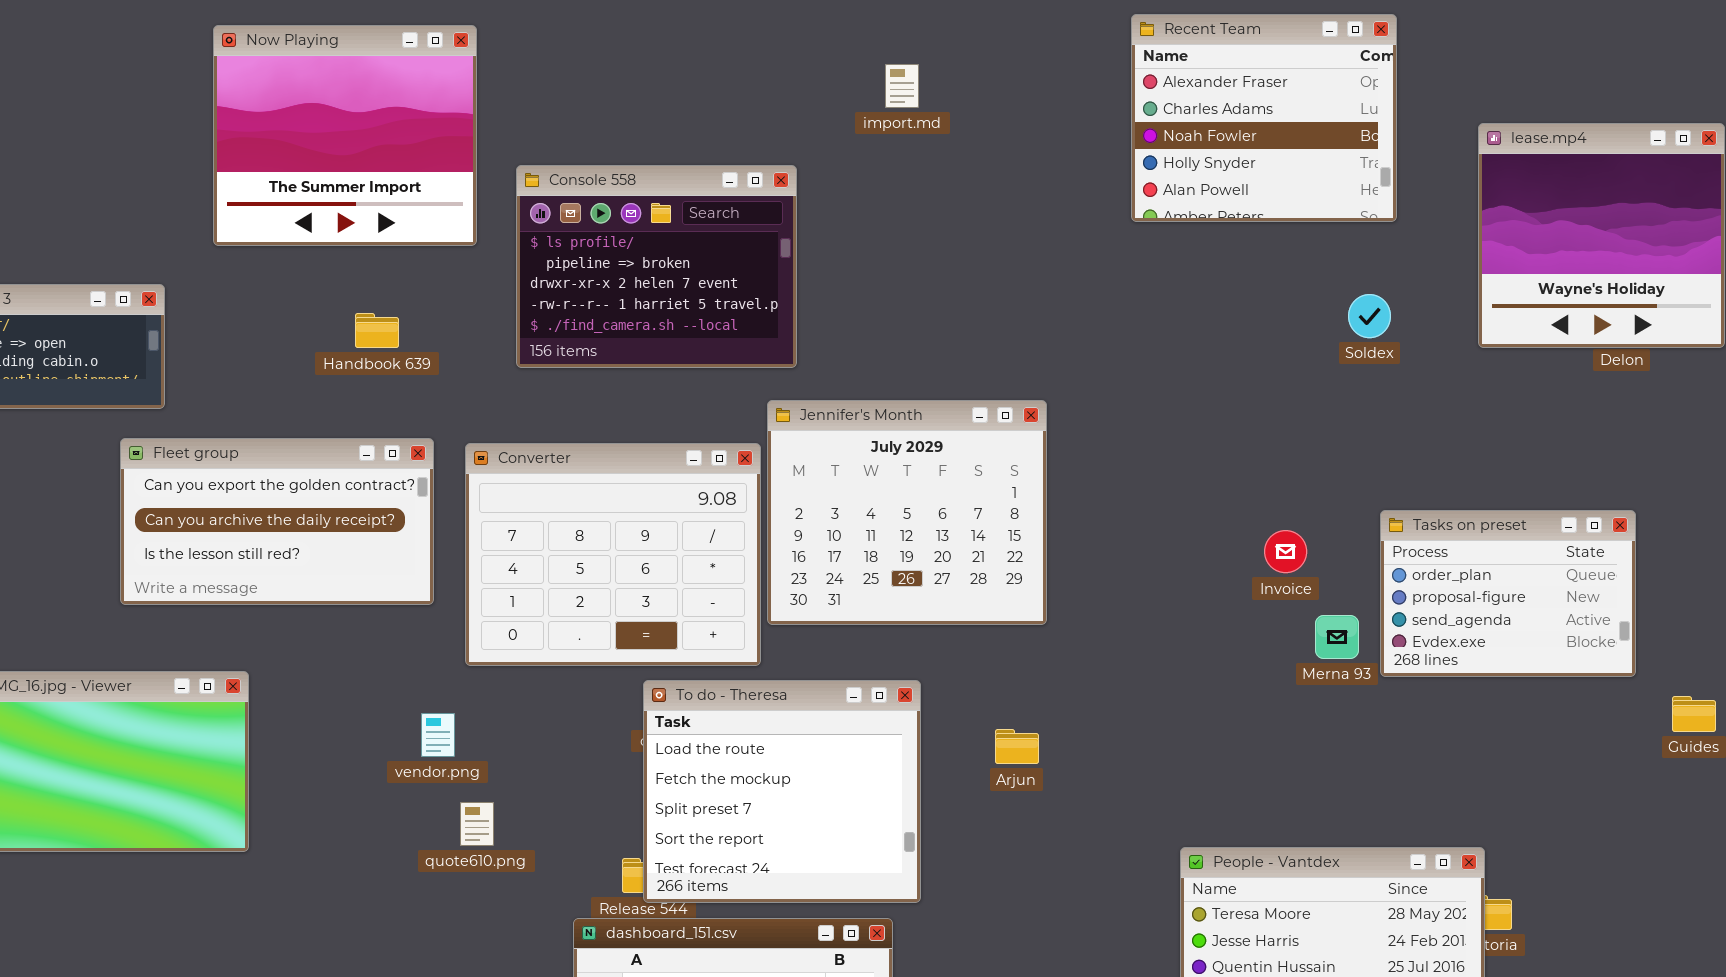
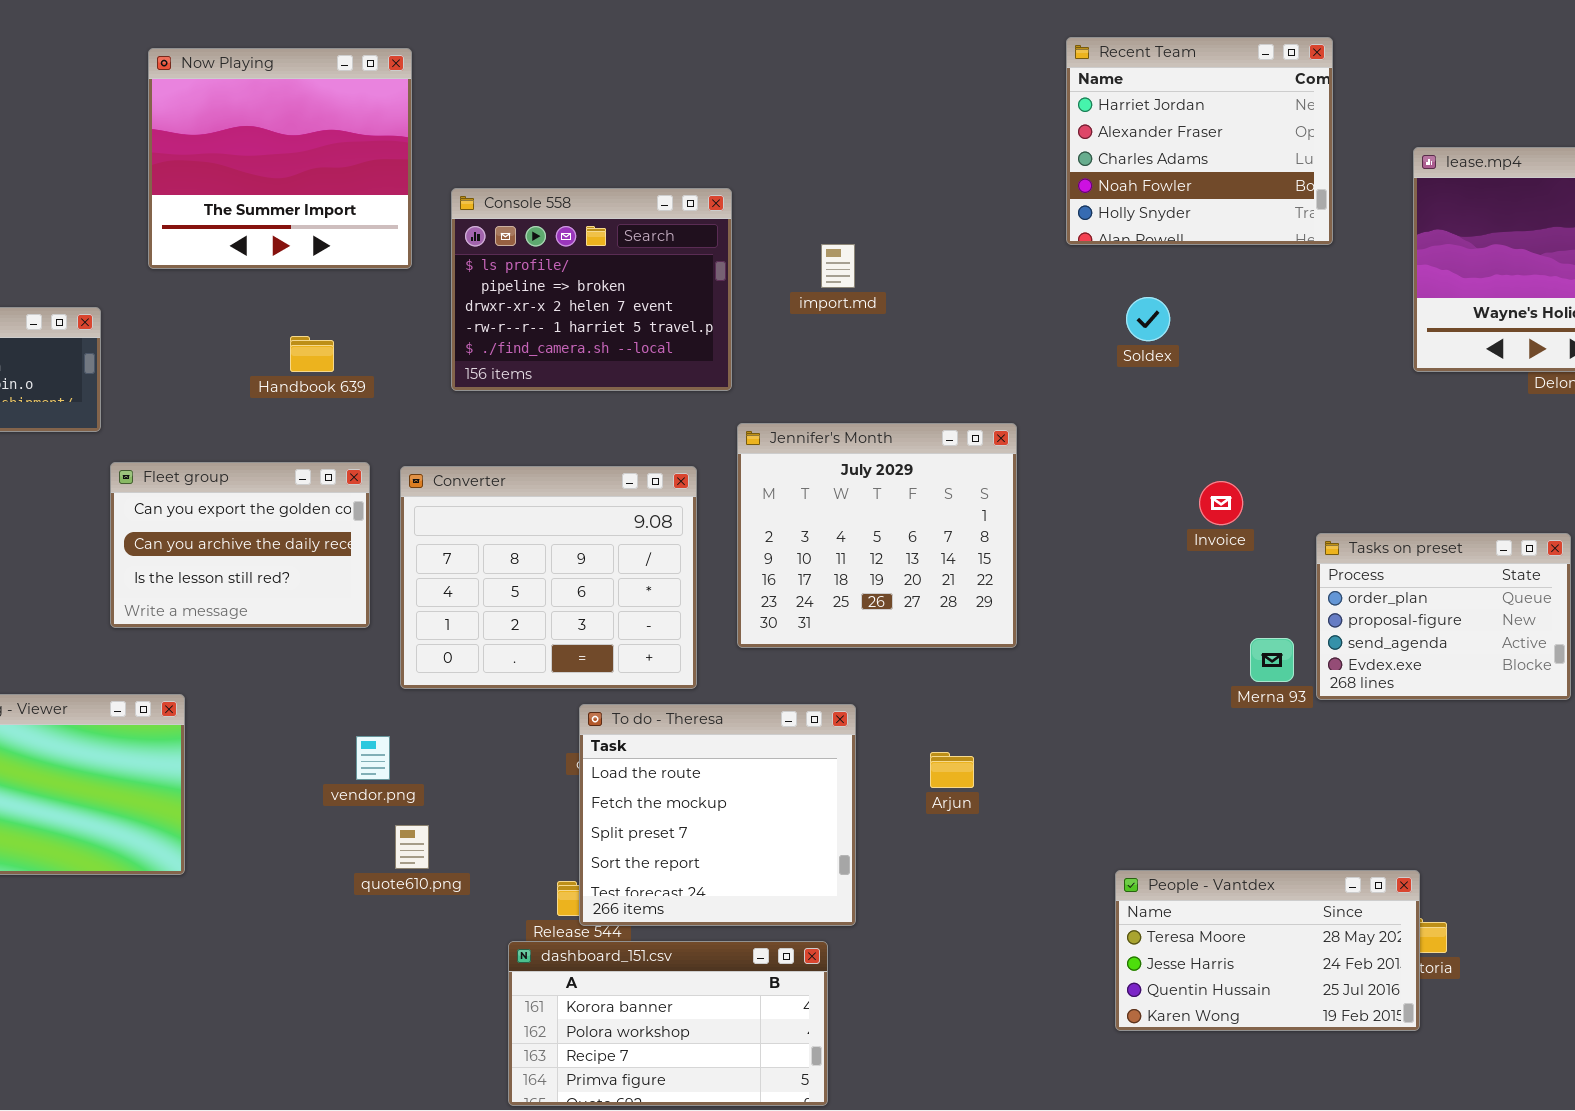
Recent Team: [1131,14,1397,222] -> [1066,37,1333,245], scrolled up 1 row
import.md: [885,64,919,108] -> [821,244,855,288], moved
Soldex: [1348,294,1391,338] -> [1126,297,1170,341], moved
Jennifer's Month: [767,400,1047,625] -> [737,423,1017,648], moved
Fleet group: [120,438,434,605] -> [110,462,370,628], resized
Invoice: [1264,530,1307,573] -> [1199,481,1243,525], moved

